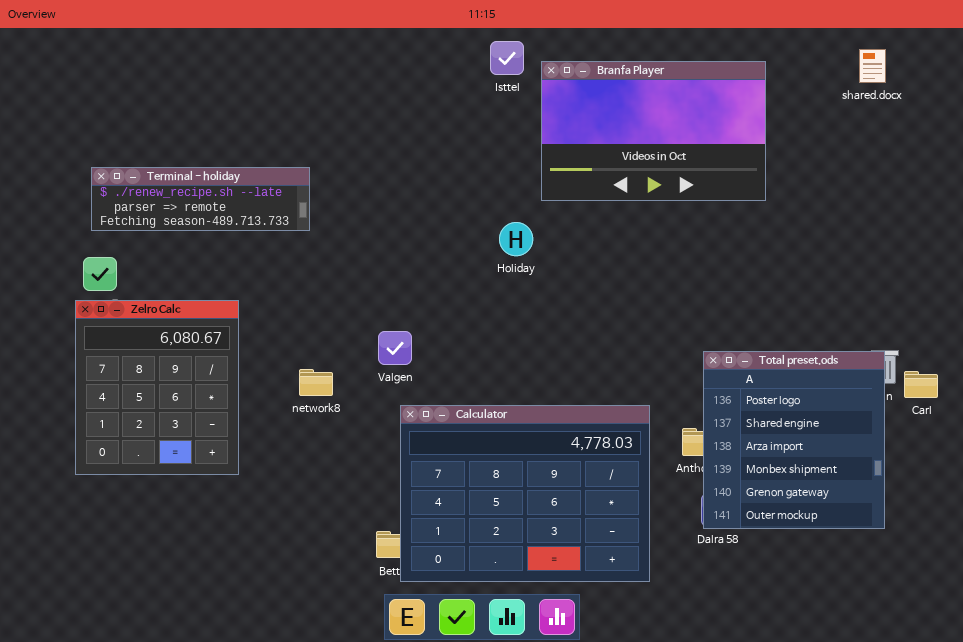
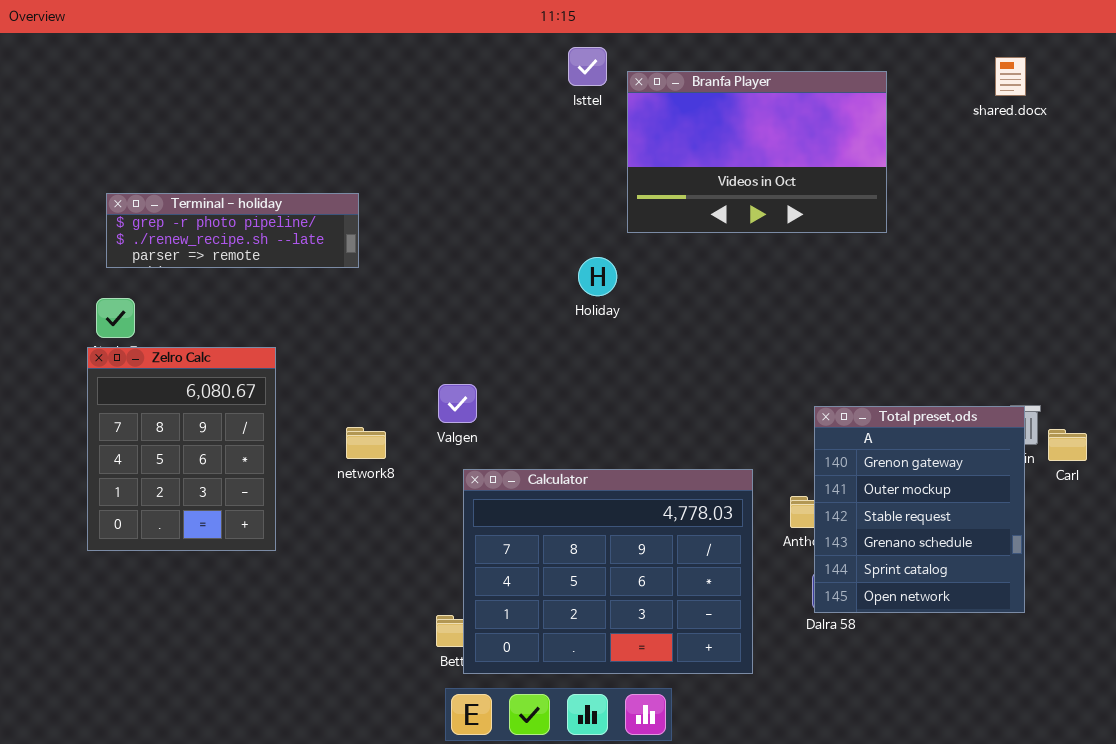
Terminal - holiday: [91,167,310,231] -> [106,193,359,268], scrolled up 1 row
Total preset.ods: [703,351,885,529] -> [814,406,1025,613], scrolled down 4 rows

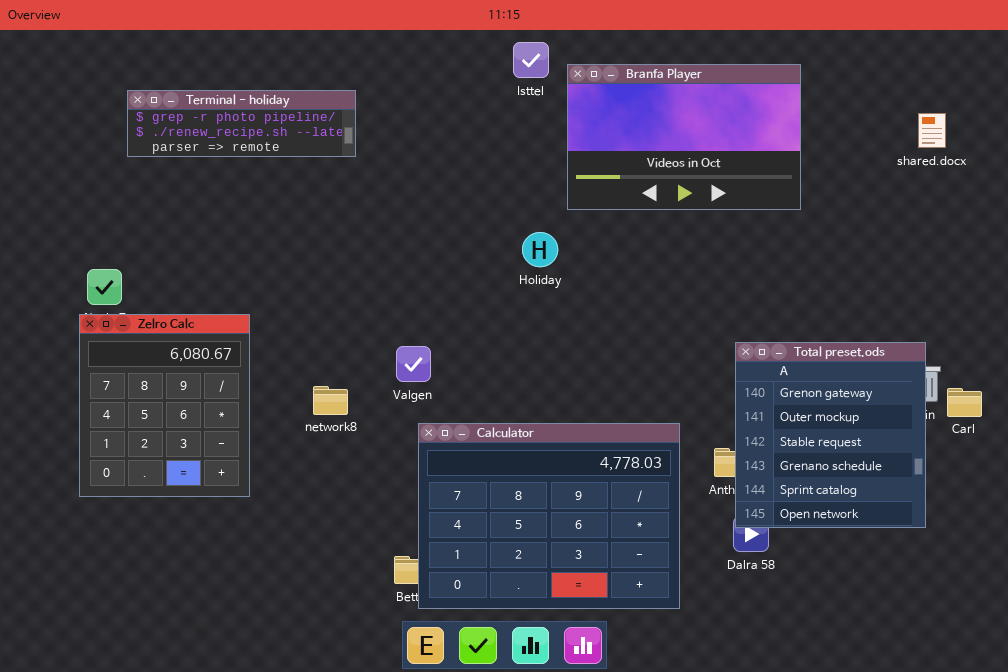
shared.docx: [995,57,1026,96] -> [918,113,946,148], moved
Terminal - holiday: [106,193,359,268] -> [127,90,356,157], moved
Total preset.ods: [814,406,1025,613] -> [735,342,926,528], moved

